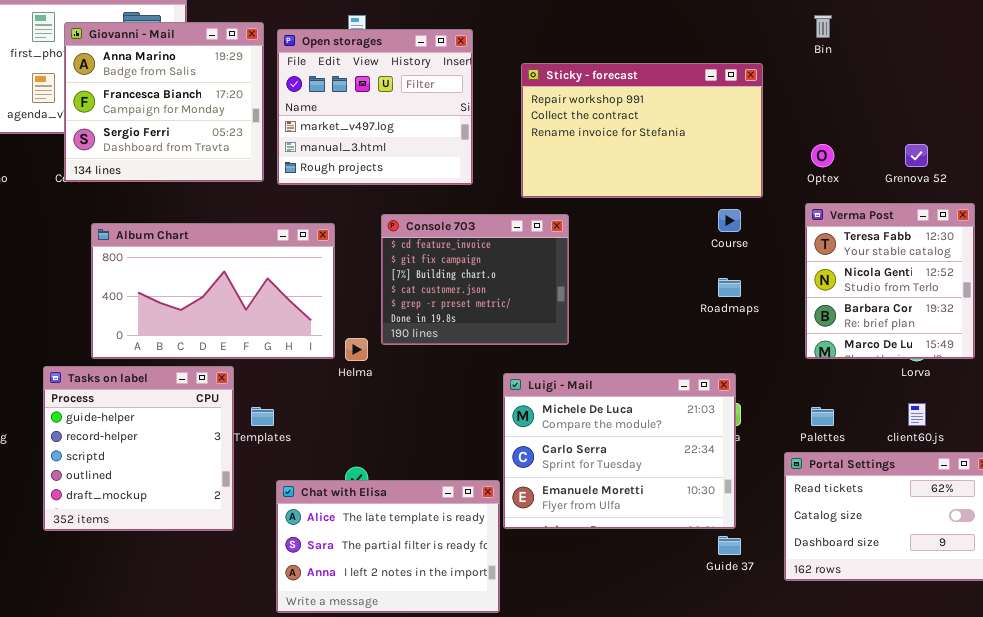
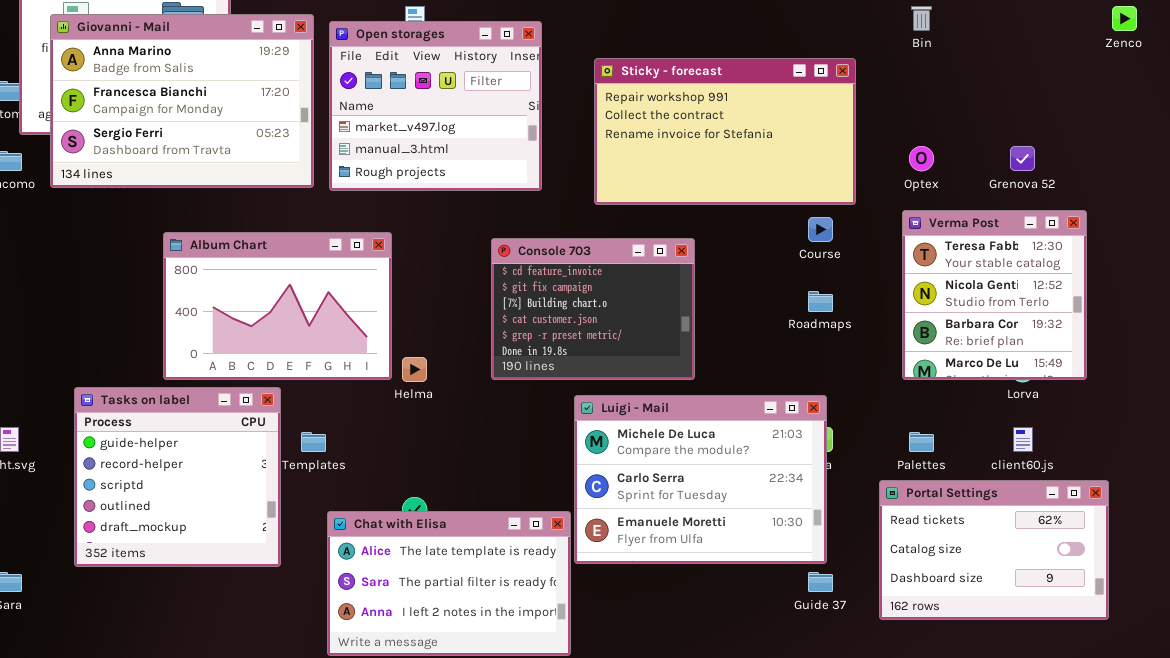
Giovanni - Mail: [64,22,264,182] -> [50,14,314,188], resized
Console 703: [381,214,569,345] -> [491,238,695,380], moved
Album Chart: [91,223,335,359] -> [163,232,392,380], resized

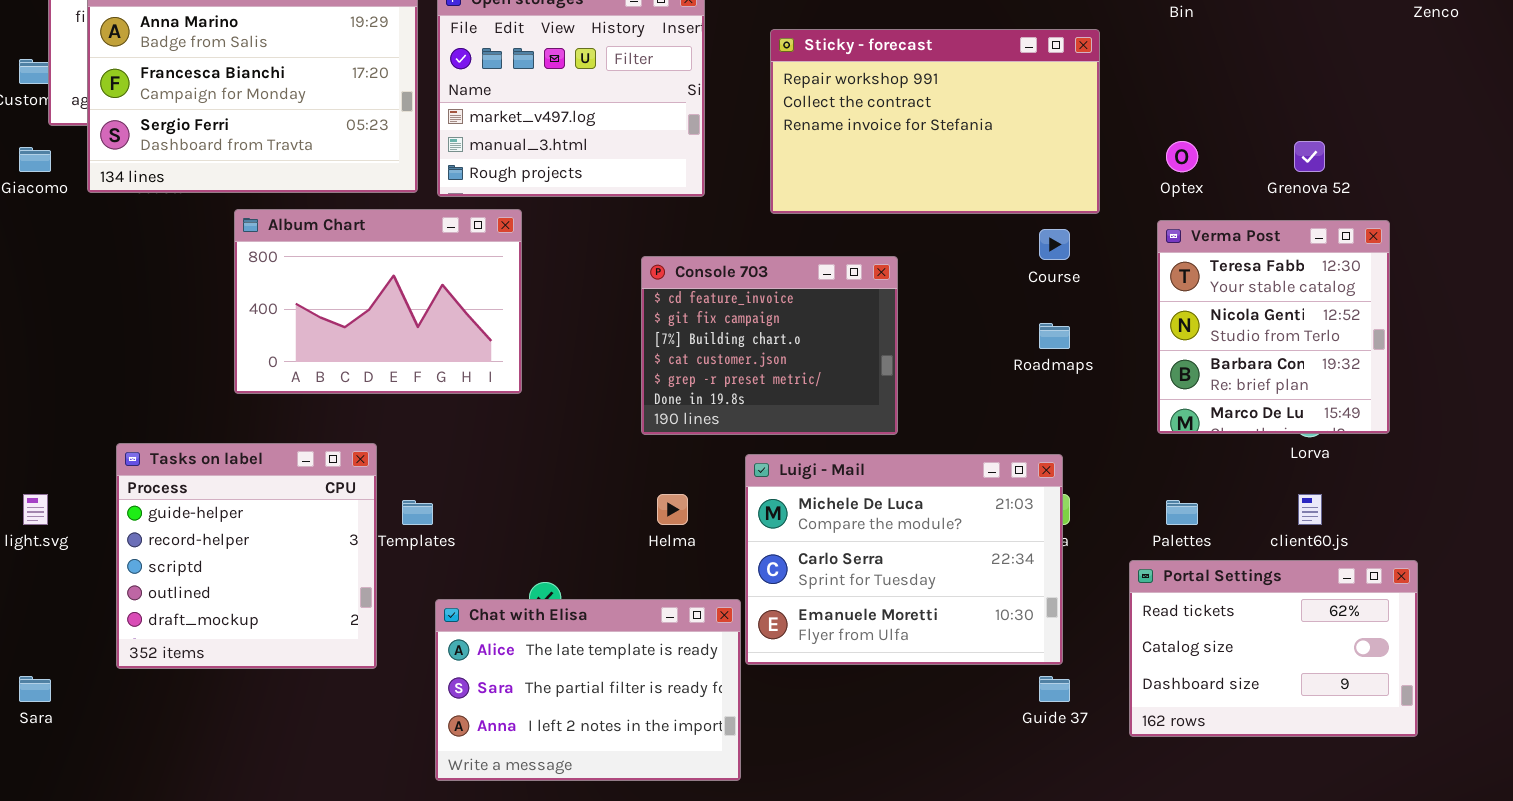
Album Chart: [163,232,392,380] -> [234,209,522,394], moved
Helma: [402,357,427,382] -> [657,494,688,525], moved

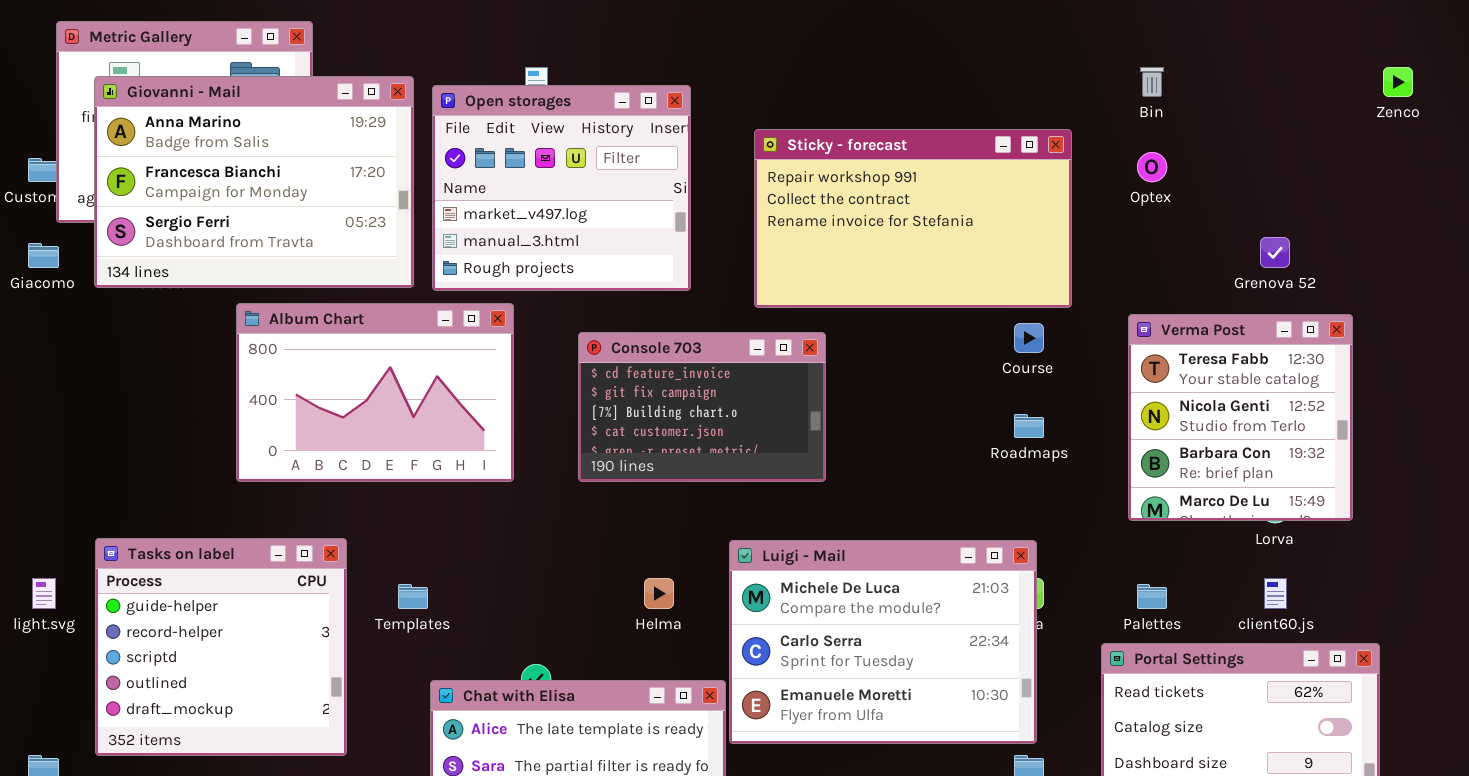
Optex: [1166,141,1198,172] -> [1137,152,1167,182], moved
Console 703: [641,256,898,435] -> [578,332,826,482], moved, resized
Tasks on label: [116,443,377,669] -> [95,538,347,756], moved

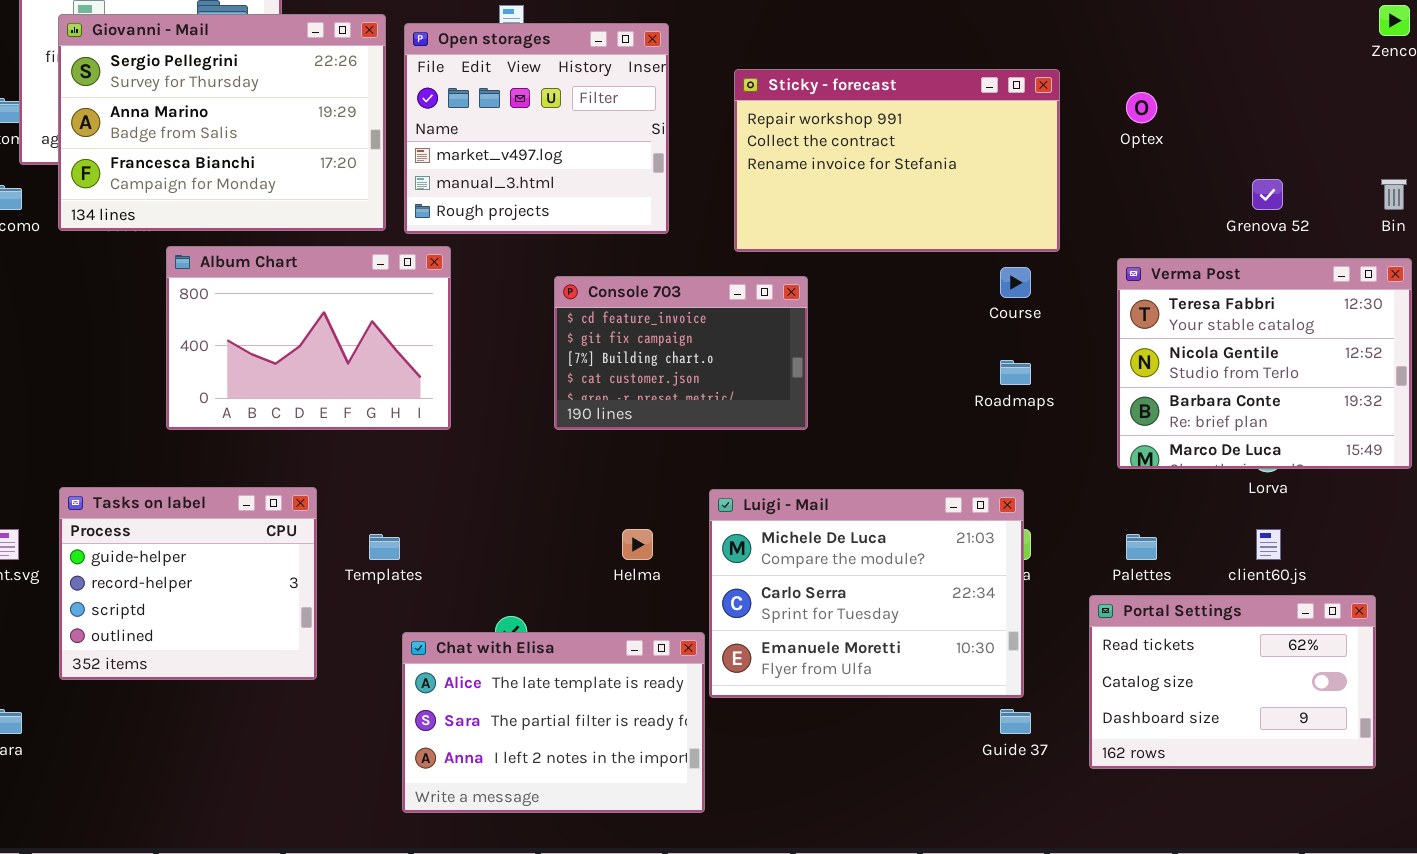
Bin: [1140,67,1164,97] -> [1381,179,1407,210], moved
Giovanni - Mail: [94,76,414,288] -> [58,14,386,231], scrolled up 1 row
Album Chart: [236,303,514,482] -> [166,246,451,430], moved
Verma Post: [1128,314,1353,521] -> [1117,258,1412,469], resized
Tasks on label: [95,538,347,756] -> [59,487,317,680], resized

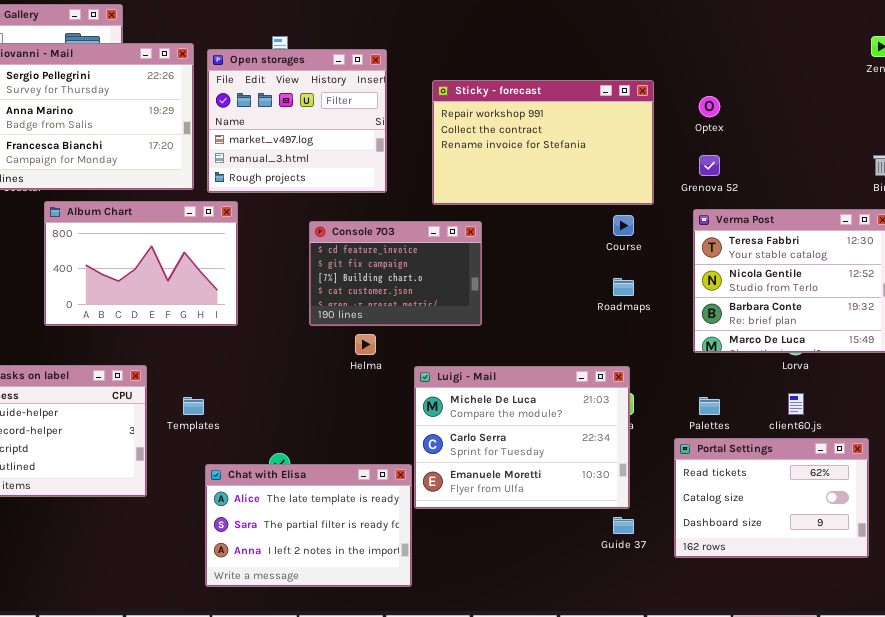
Grenova 52: [1252,179,1283,210] -> [699,155,720,176], moved
Helma: [622,529,653,560] -> [355,334,376,355], moved

